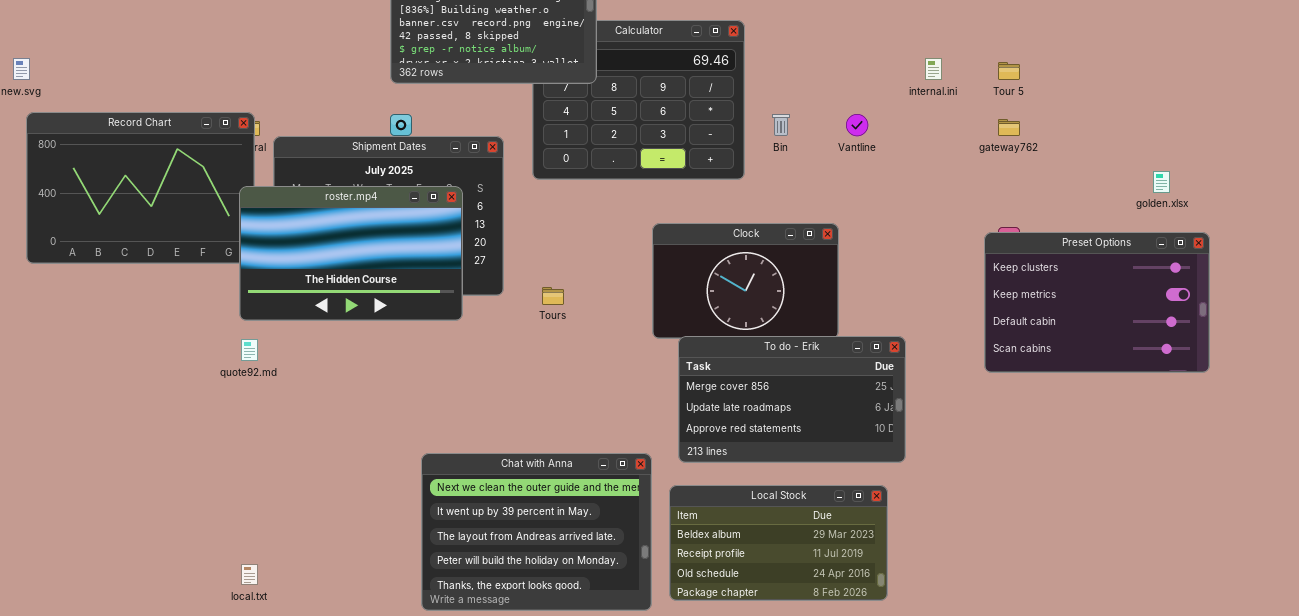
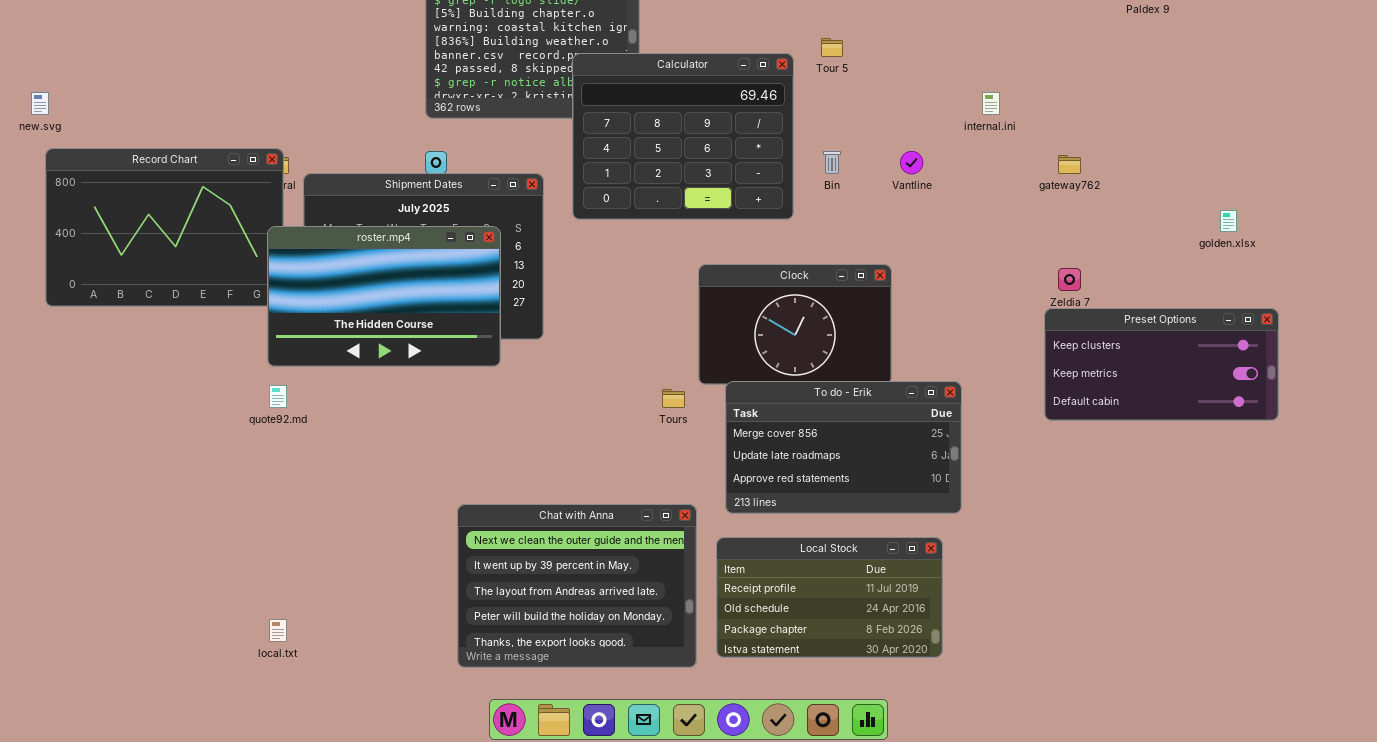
Calculator: [532,20,745,180] -> [572,53,794,220], raised
Tour 5: [998,62,1020,80] -> [821,38,843,57], moved
Preset Options: [984,232,1210,373] -> [1044,308,1279,421], resized
Tours: [542,287,564,305] -> [662,389,685,408], moved
Local Stock: [669,485,888,601] -> [716,537,943,658], scrolled down 1 row

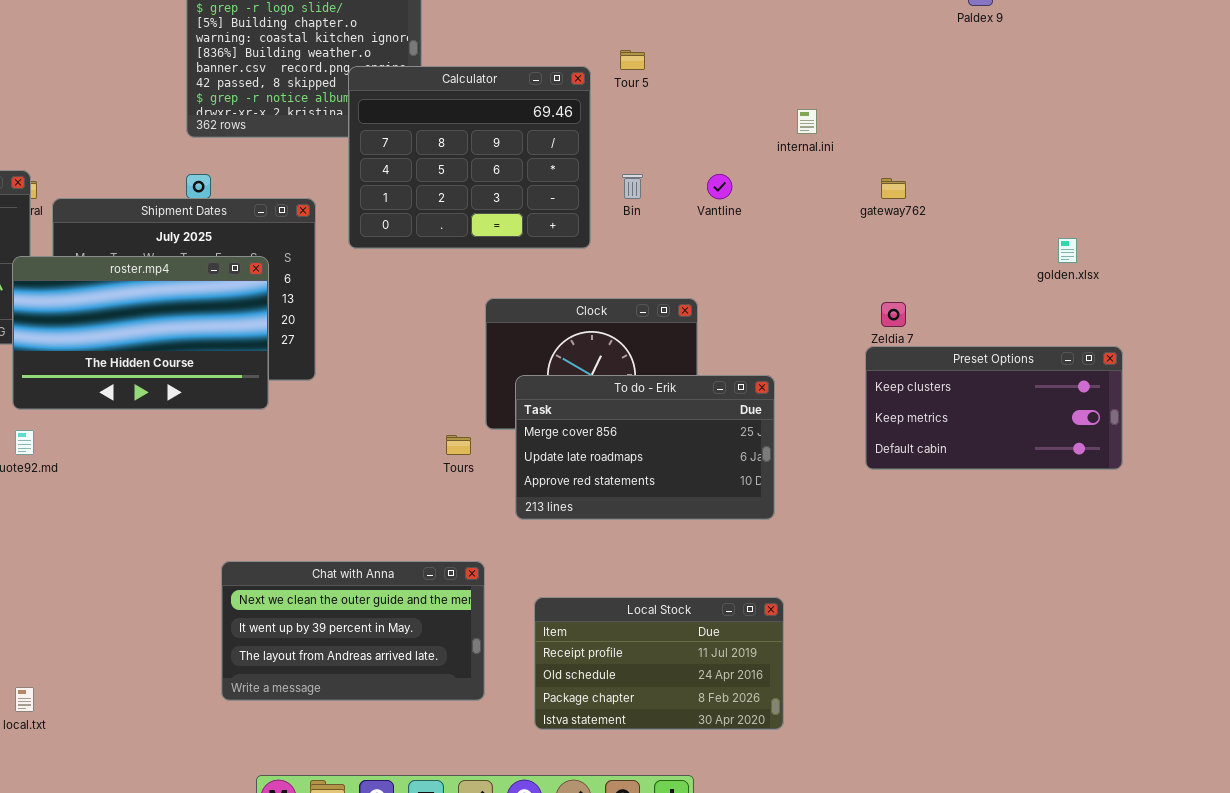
To do - Erik: [725,381,962,514] -> [515,375,775,520], moved
Chat with Anna: [457,504,697,668] -> [221,561,485,701], resized
Local Stock: [716,537,943,658] -> [534,597,784,730], moved

